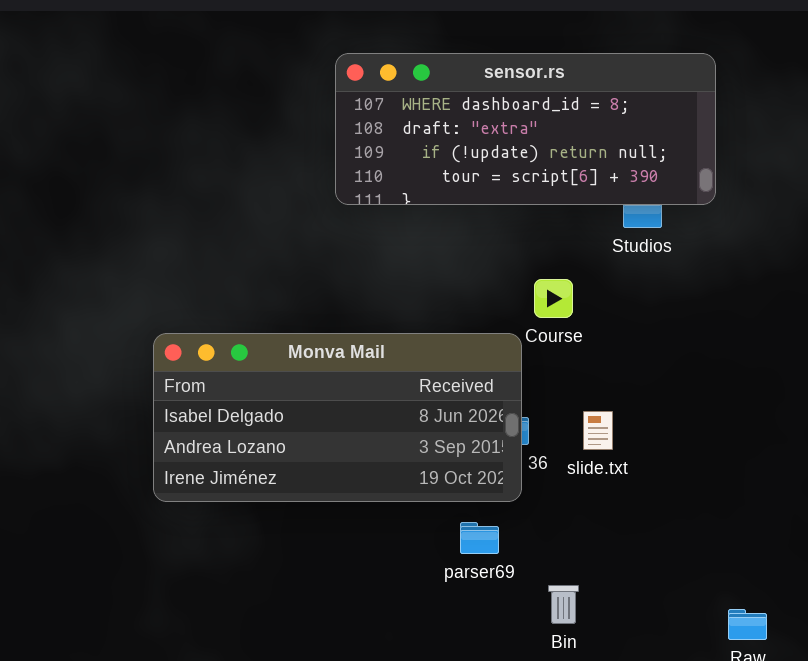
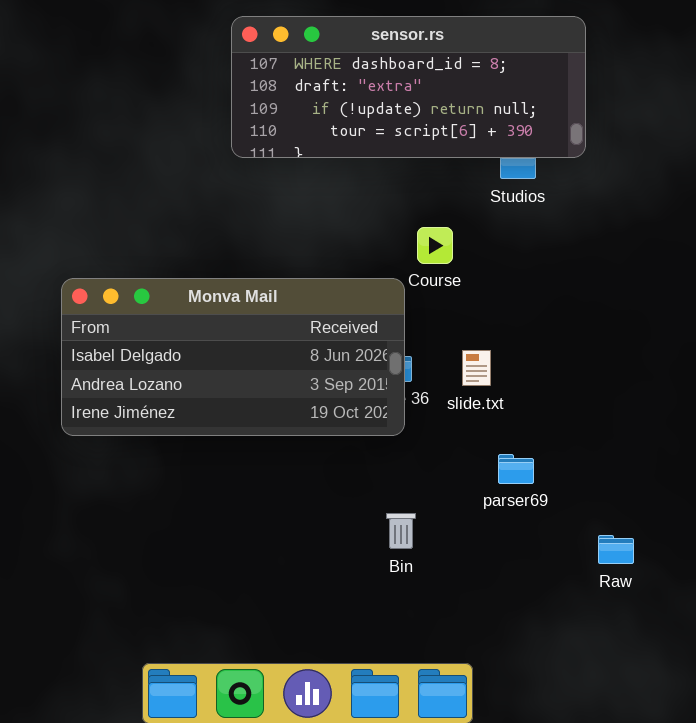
parser69: [460,522,499,554] -> [498,454,534,484], moved
Bin: [548,585,579,624] -> [386,513,416,549], moved

